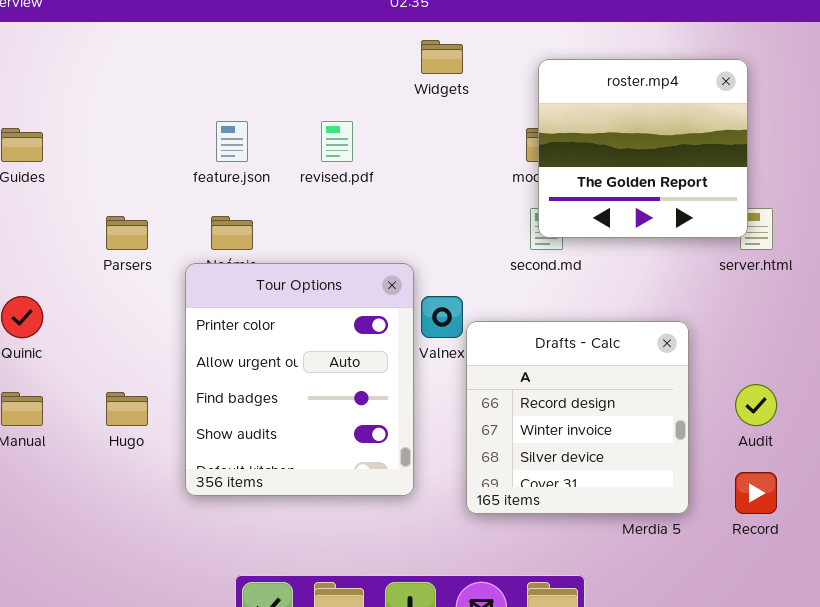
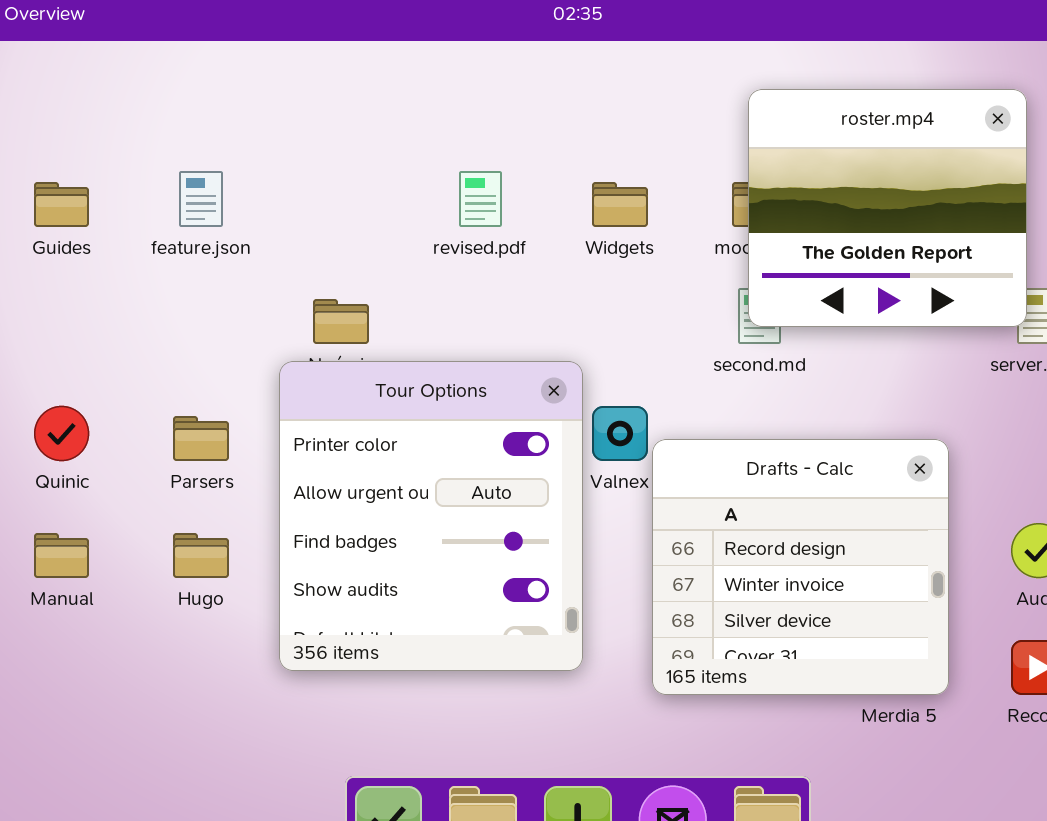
Widgets: [421,40,463,74] -> [592,182,648,227], moved
feature.json: [216,121,248,162] -> [179,171,223,227], moved
Parsers: [106,216,148,250] -> [173,416,229,461], moved

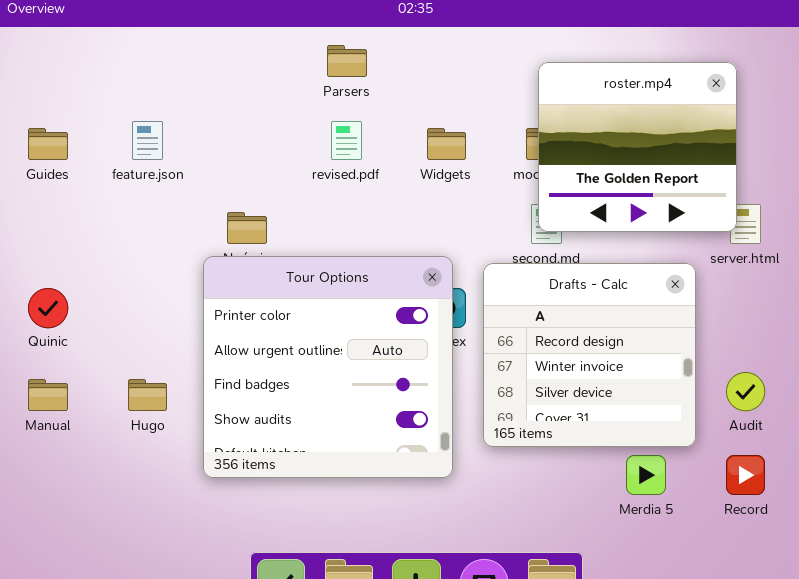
Tour Options: [279,361,583,671] -> [203,256,453,478], resized
Parsers: [173,416,229,461] -> [327,45,367,77], moved
Drafts - Calc: [652,439,949,695] -> [483,263,696,447], moved

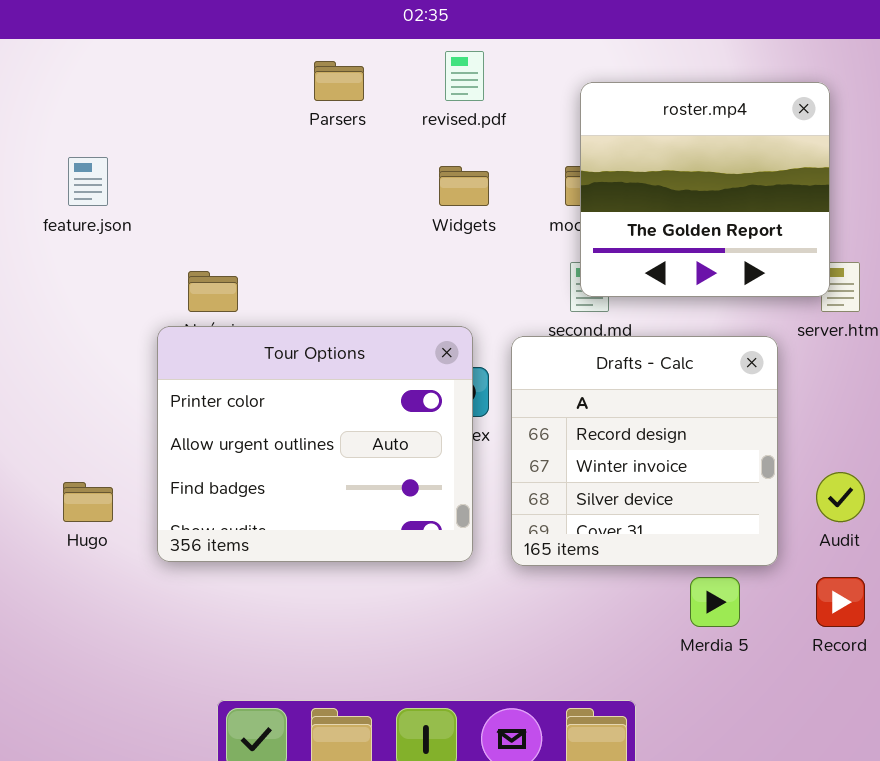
revised.pdf: [331,121,362,160] -> [445,51,484,101], moved
Tour Options: [203,256,453,478] -> [157,326,473,562], resized

